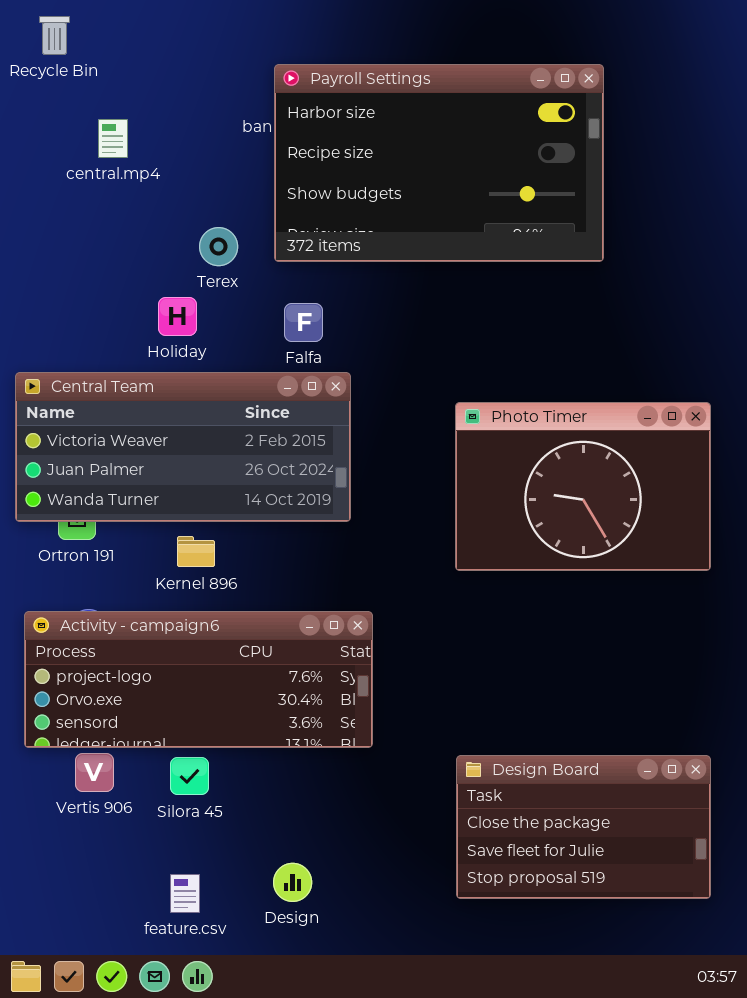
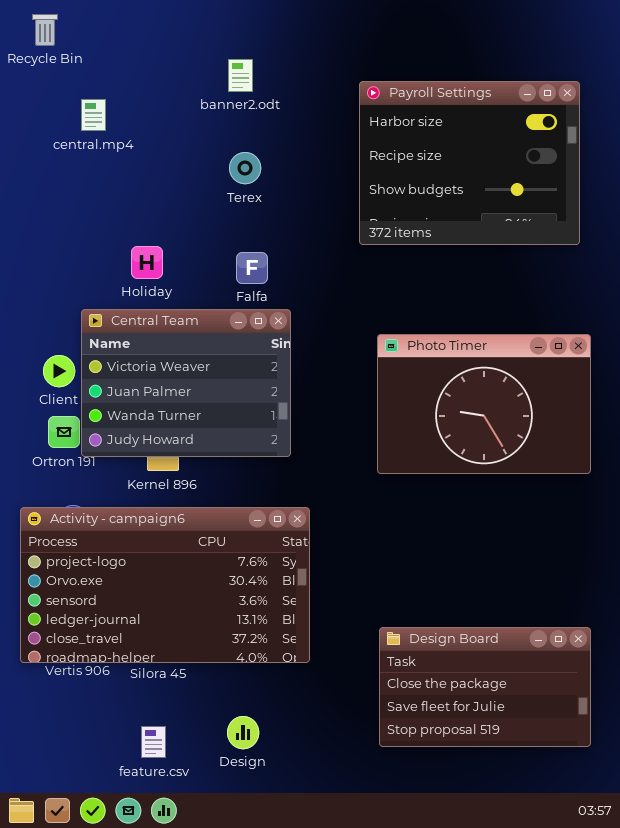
Payroll Settings: [274,64,604,262] -> [359,81,580,245], moved, resized
Terex: [199,227,238,266] -> [229,152,261,184], moved
Central Team: [15,372,351,522] -> [81,309,291,457], resized
Activity - campaign6: [24,611,373,748] -> [20,507,310,663], resized

